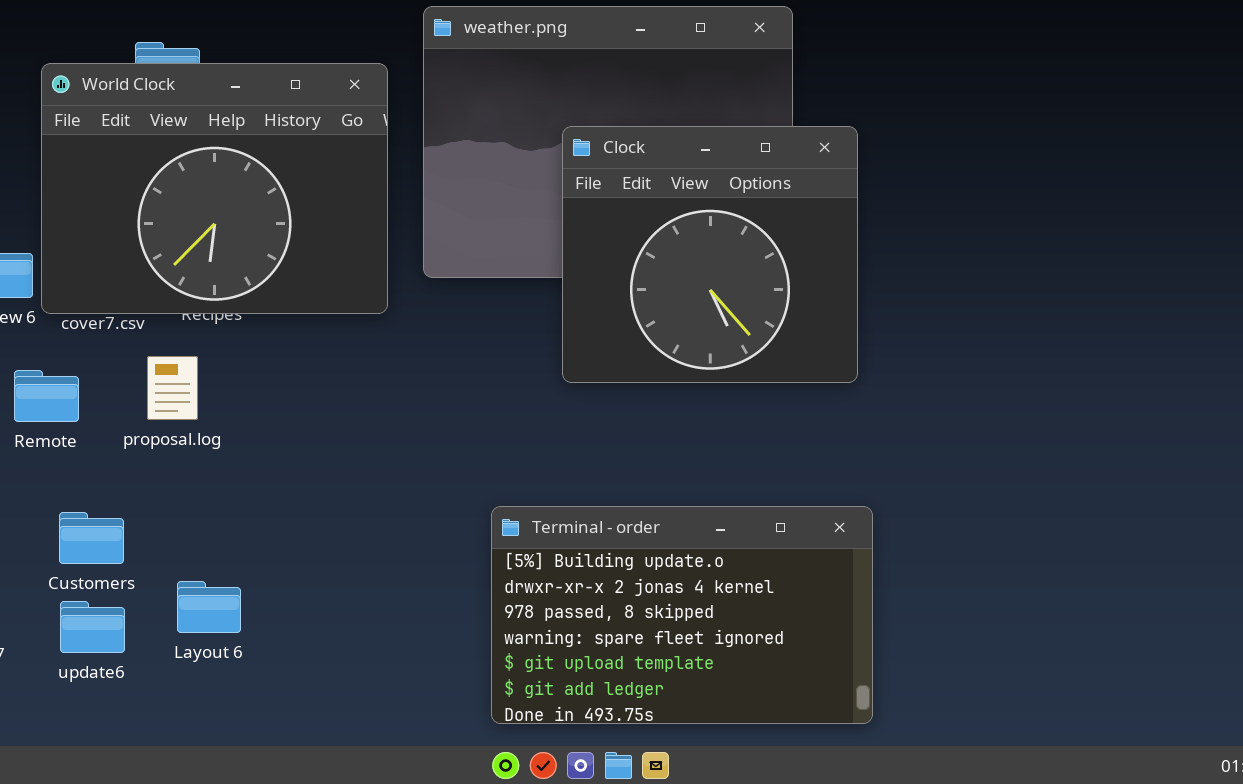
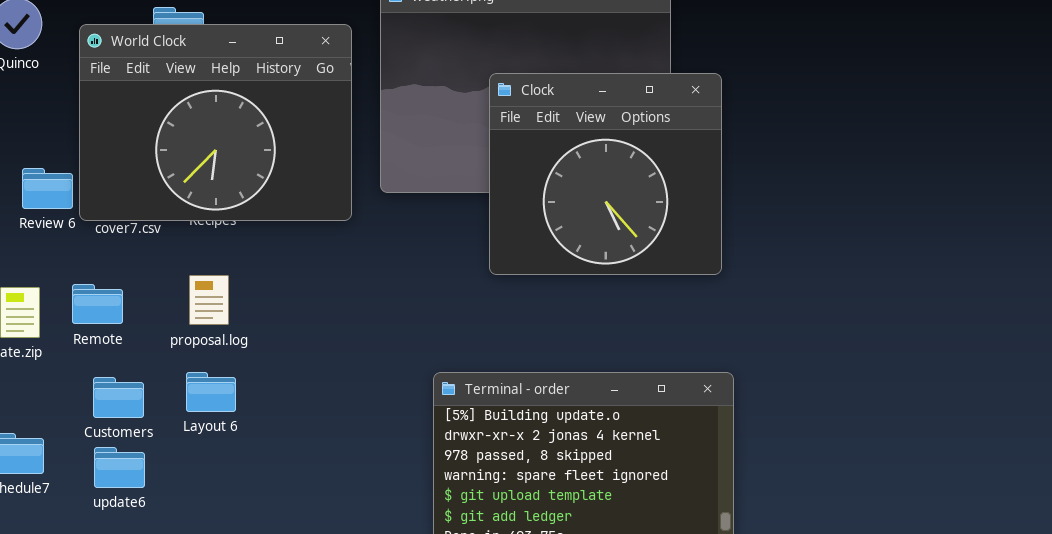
proposal.log: [147,356,198,420] -> [189,275,229,325], moved
Remote: [14,370,79,422] -> [72,284,123,324], moved
Layout 6: [177,581,241,633] -> [186,372,236,412], moved

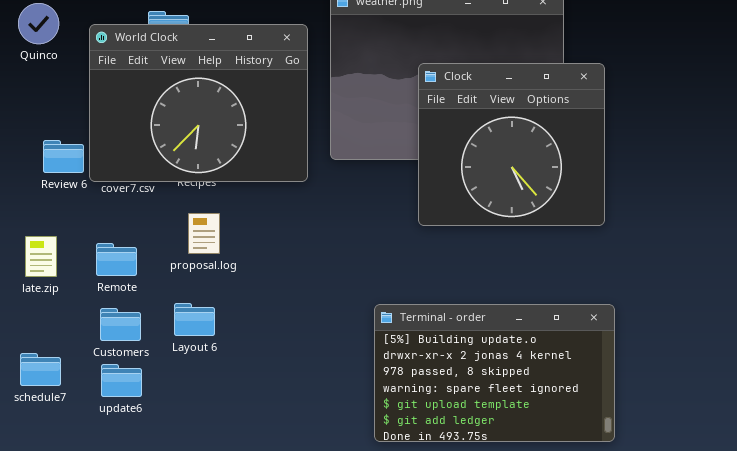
proposal.log: [189,275,229,325] -> [188,213,220,254], moved
Remote: [72,284,123,324] -> [96,243,137,276], moved

